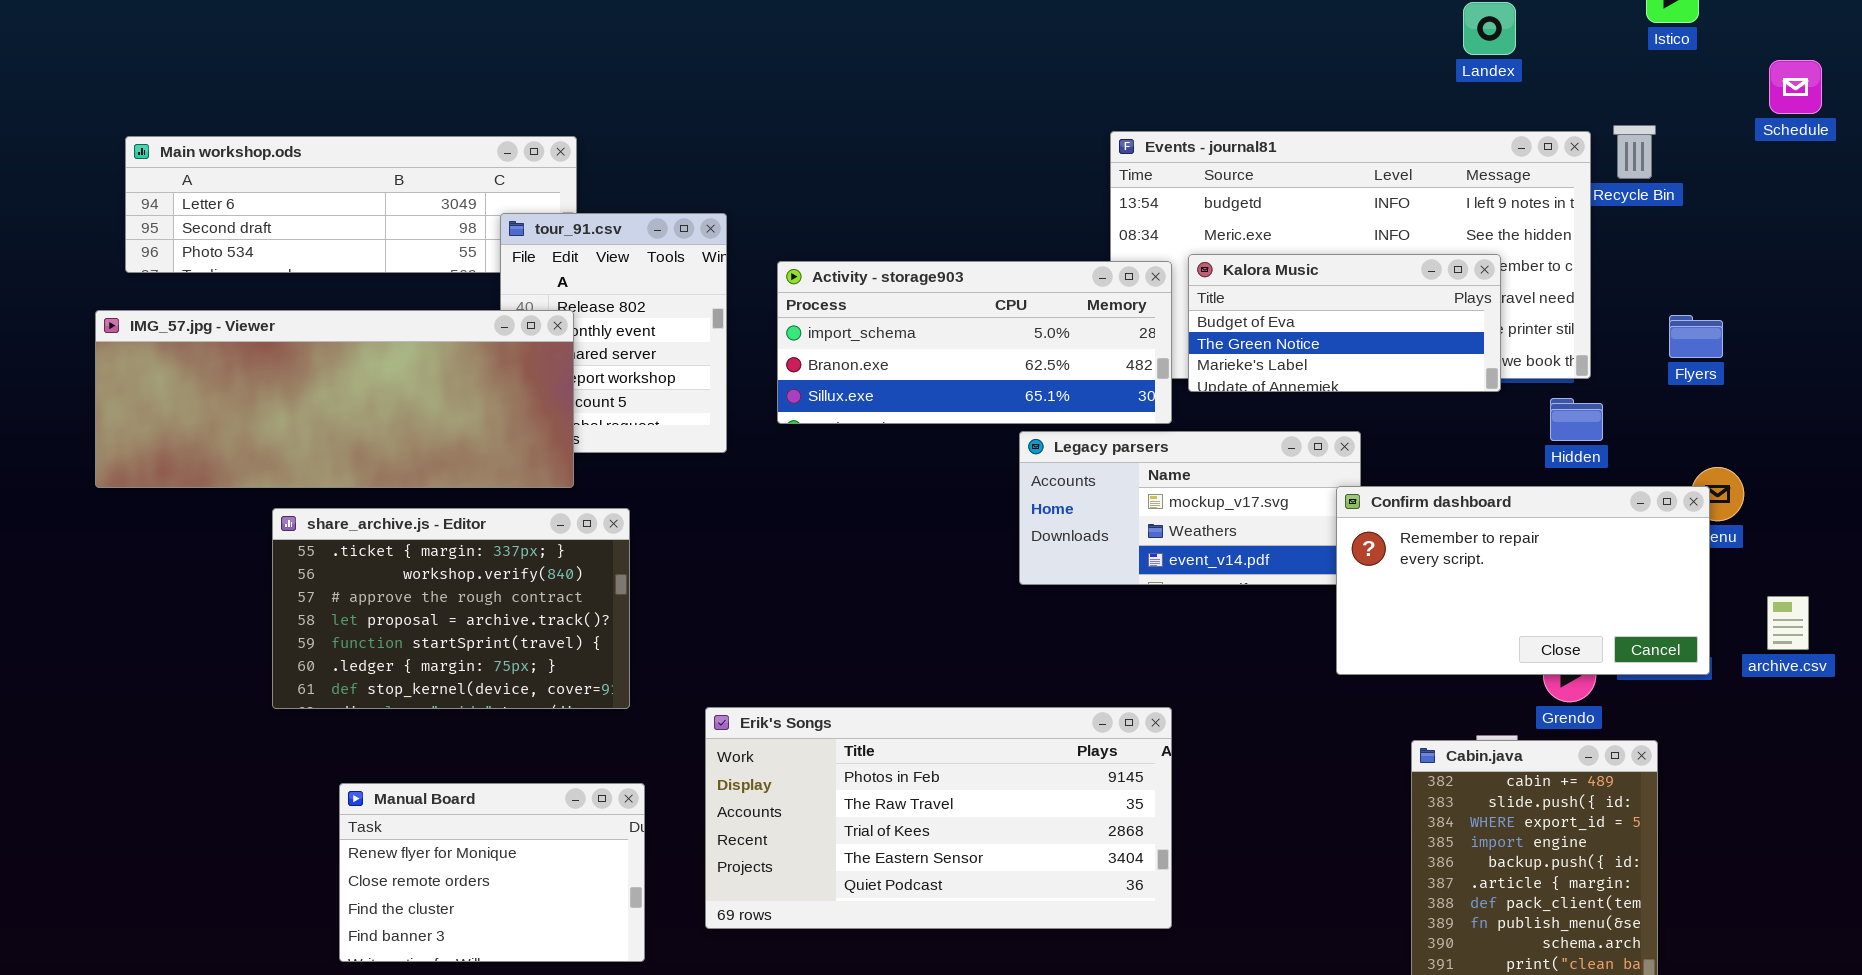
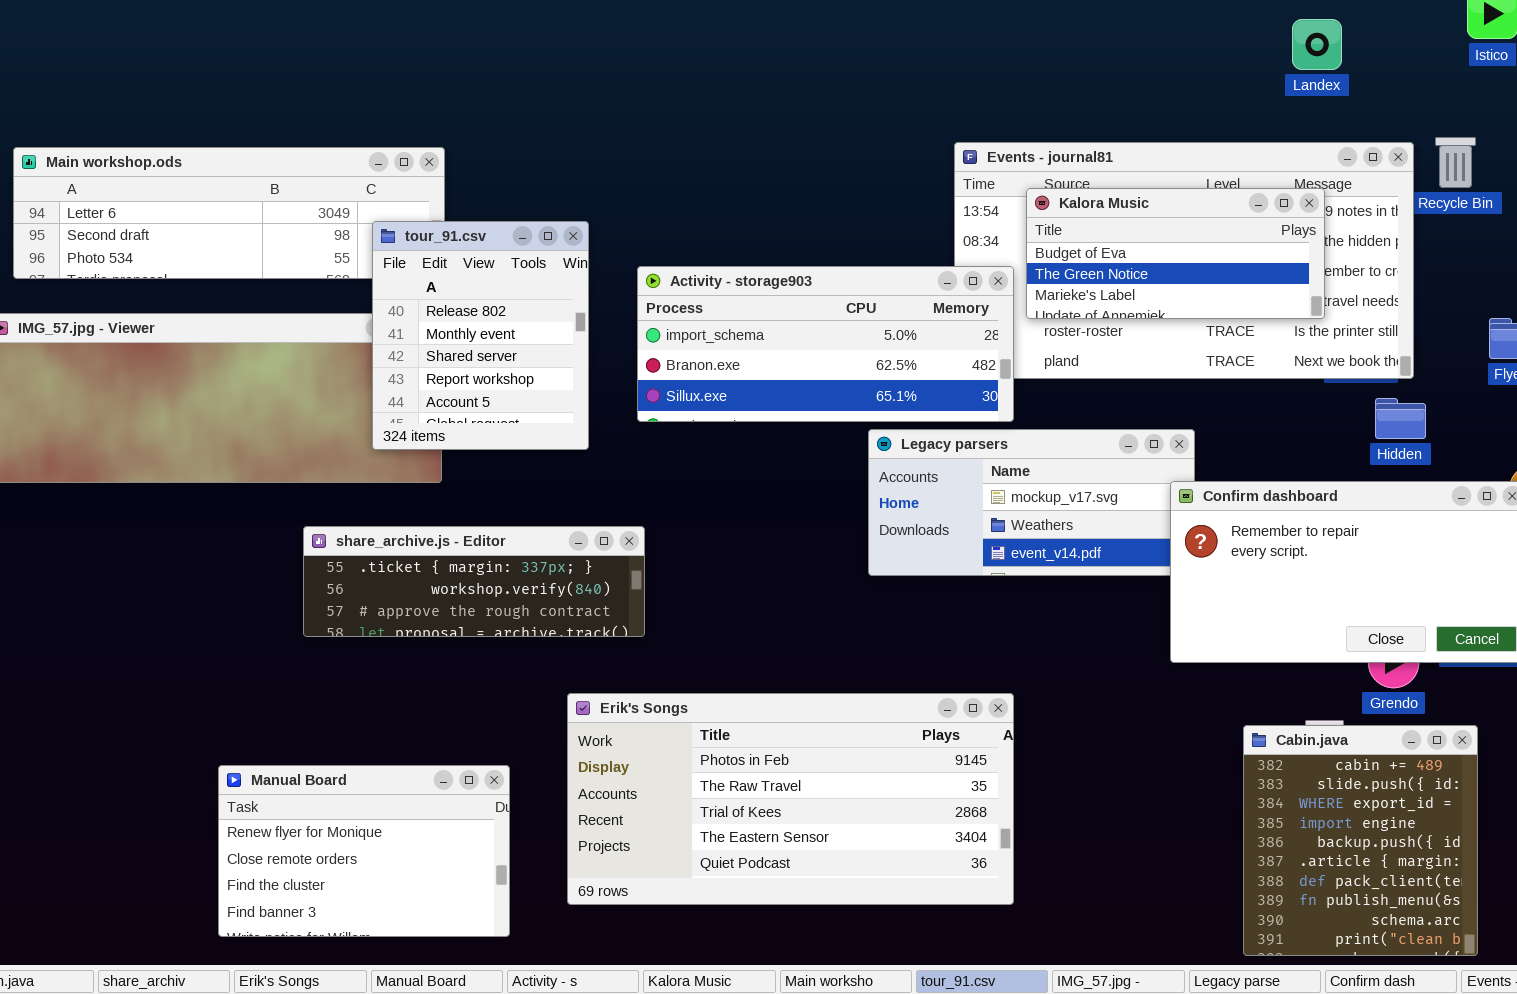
tour_91.csv: [500,213,727,453] -> [372,221,589,450], raised
Kalora Music: [1188,254,1501,392] -> [1026,188,1325,319], moved
share_archive.js - Editor: [272,508,630,709] -> [303,526,645,637], moved, resized

